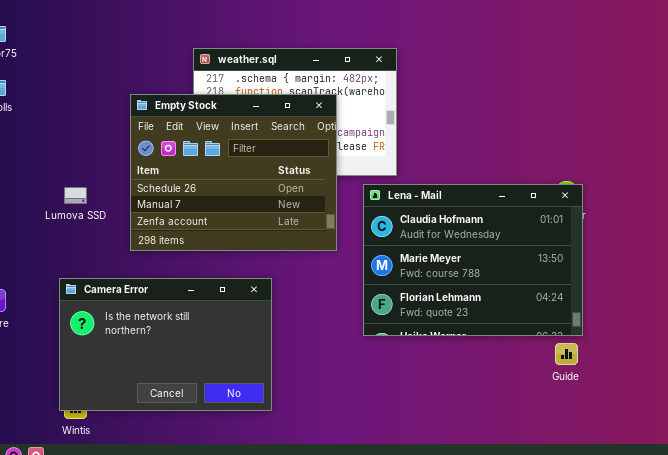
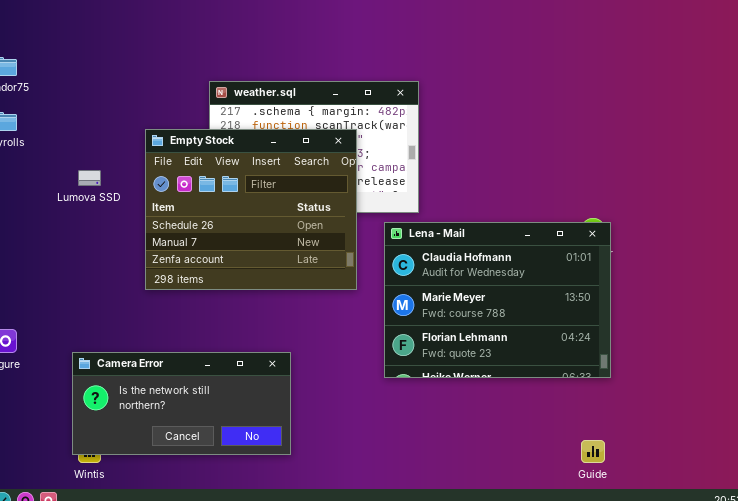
Lumova SSD: [64,187,87,204] -> [78,170,101,186], moved
Camera Error: [59,278,272,411] -> [72,352,291,455], resized
Guide: [555,343,578,365] -> [581,440,605,463], moved

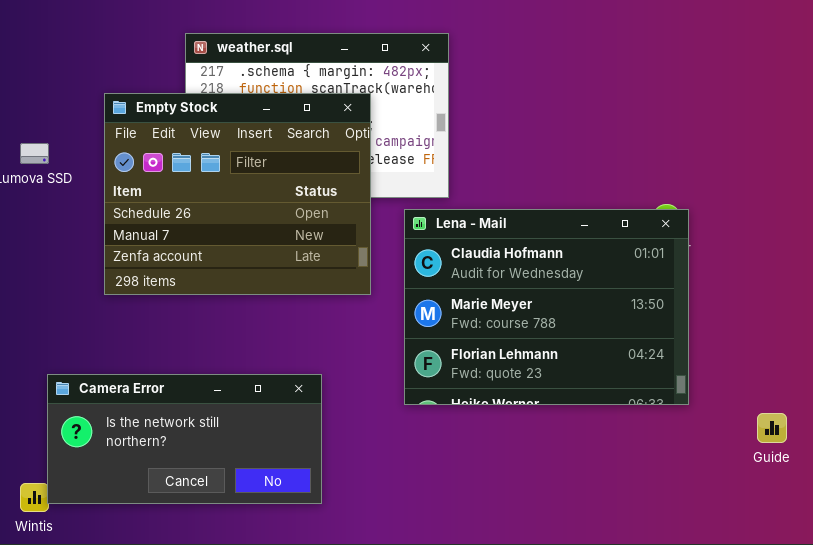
Camera Error: [72,352,291,455] -> [47,374,322,504], moved
Guide: [581,440,605,463] -> [757,413,787,443], moved

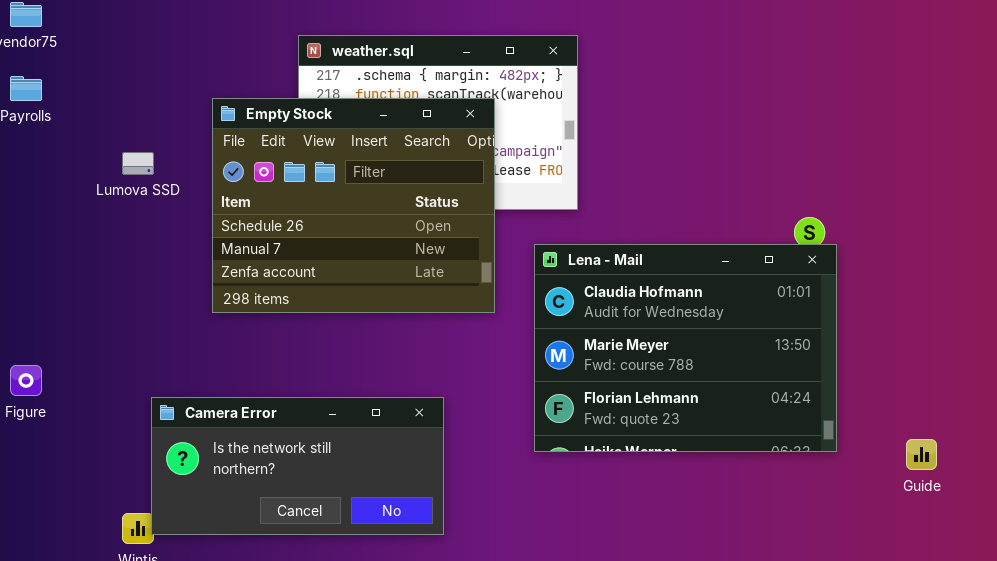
Lena - Mail: [404,209,689,405] -> [534,244,837,452], moved

